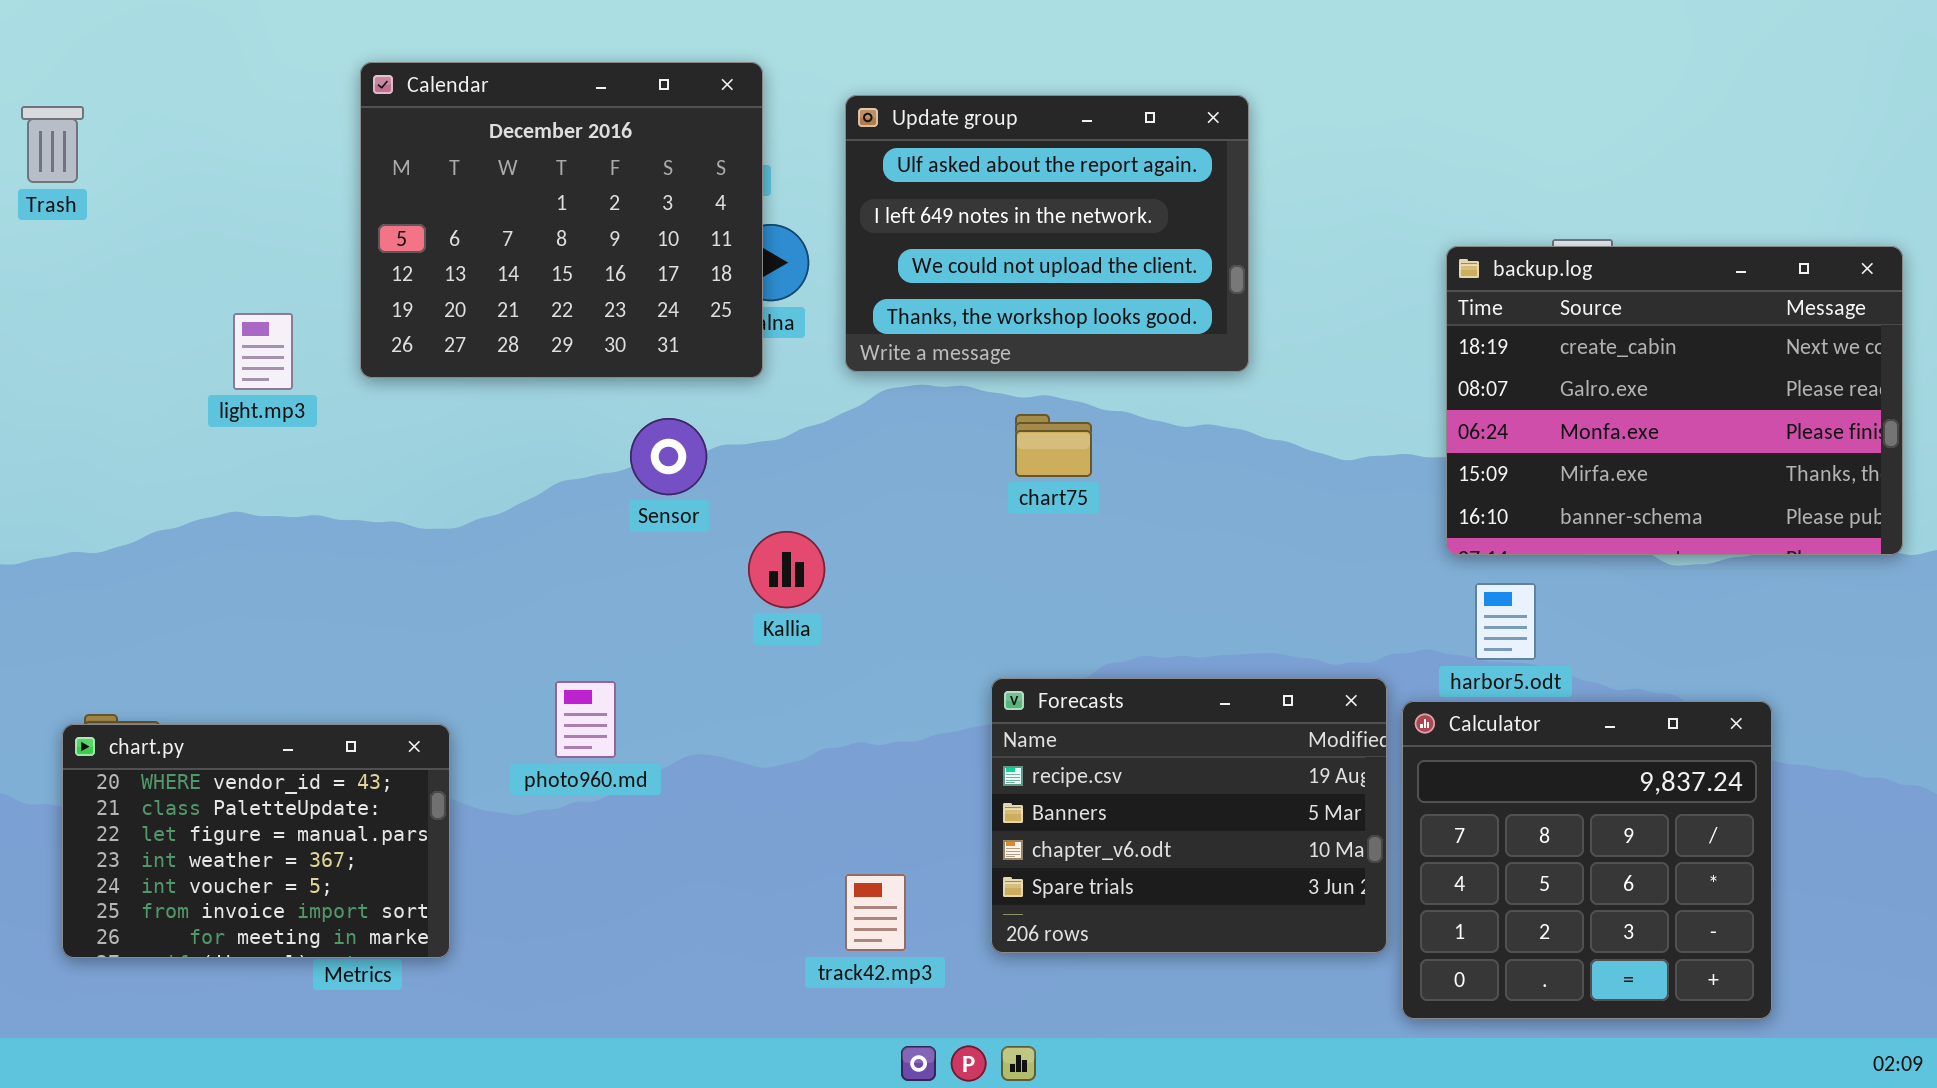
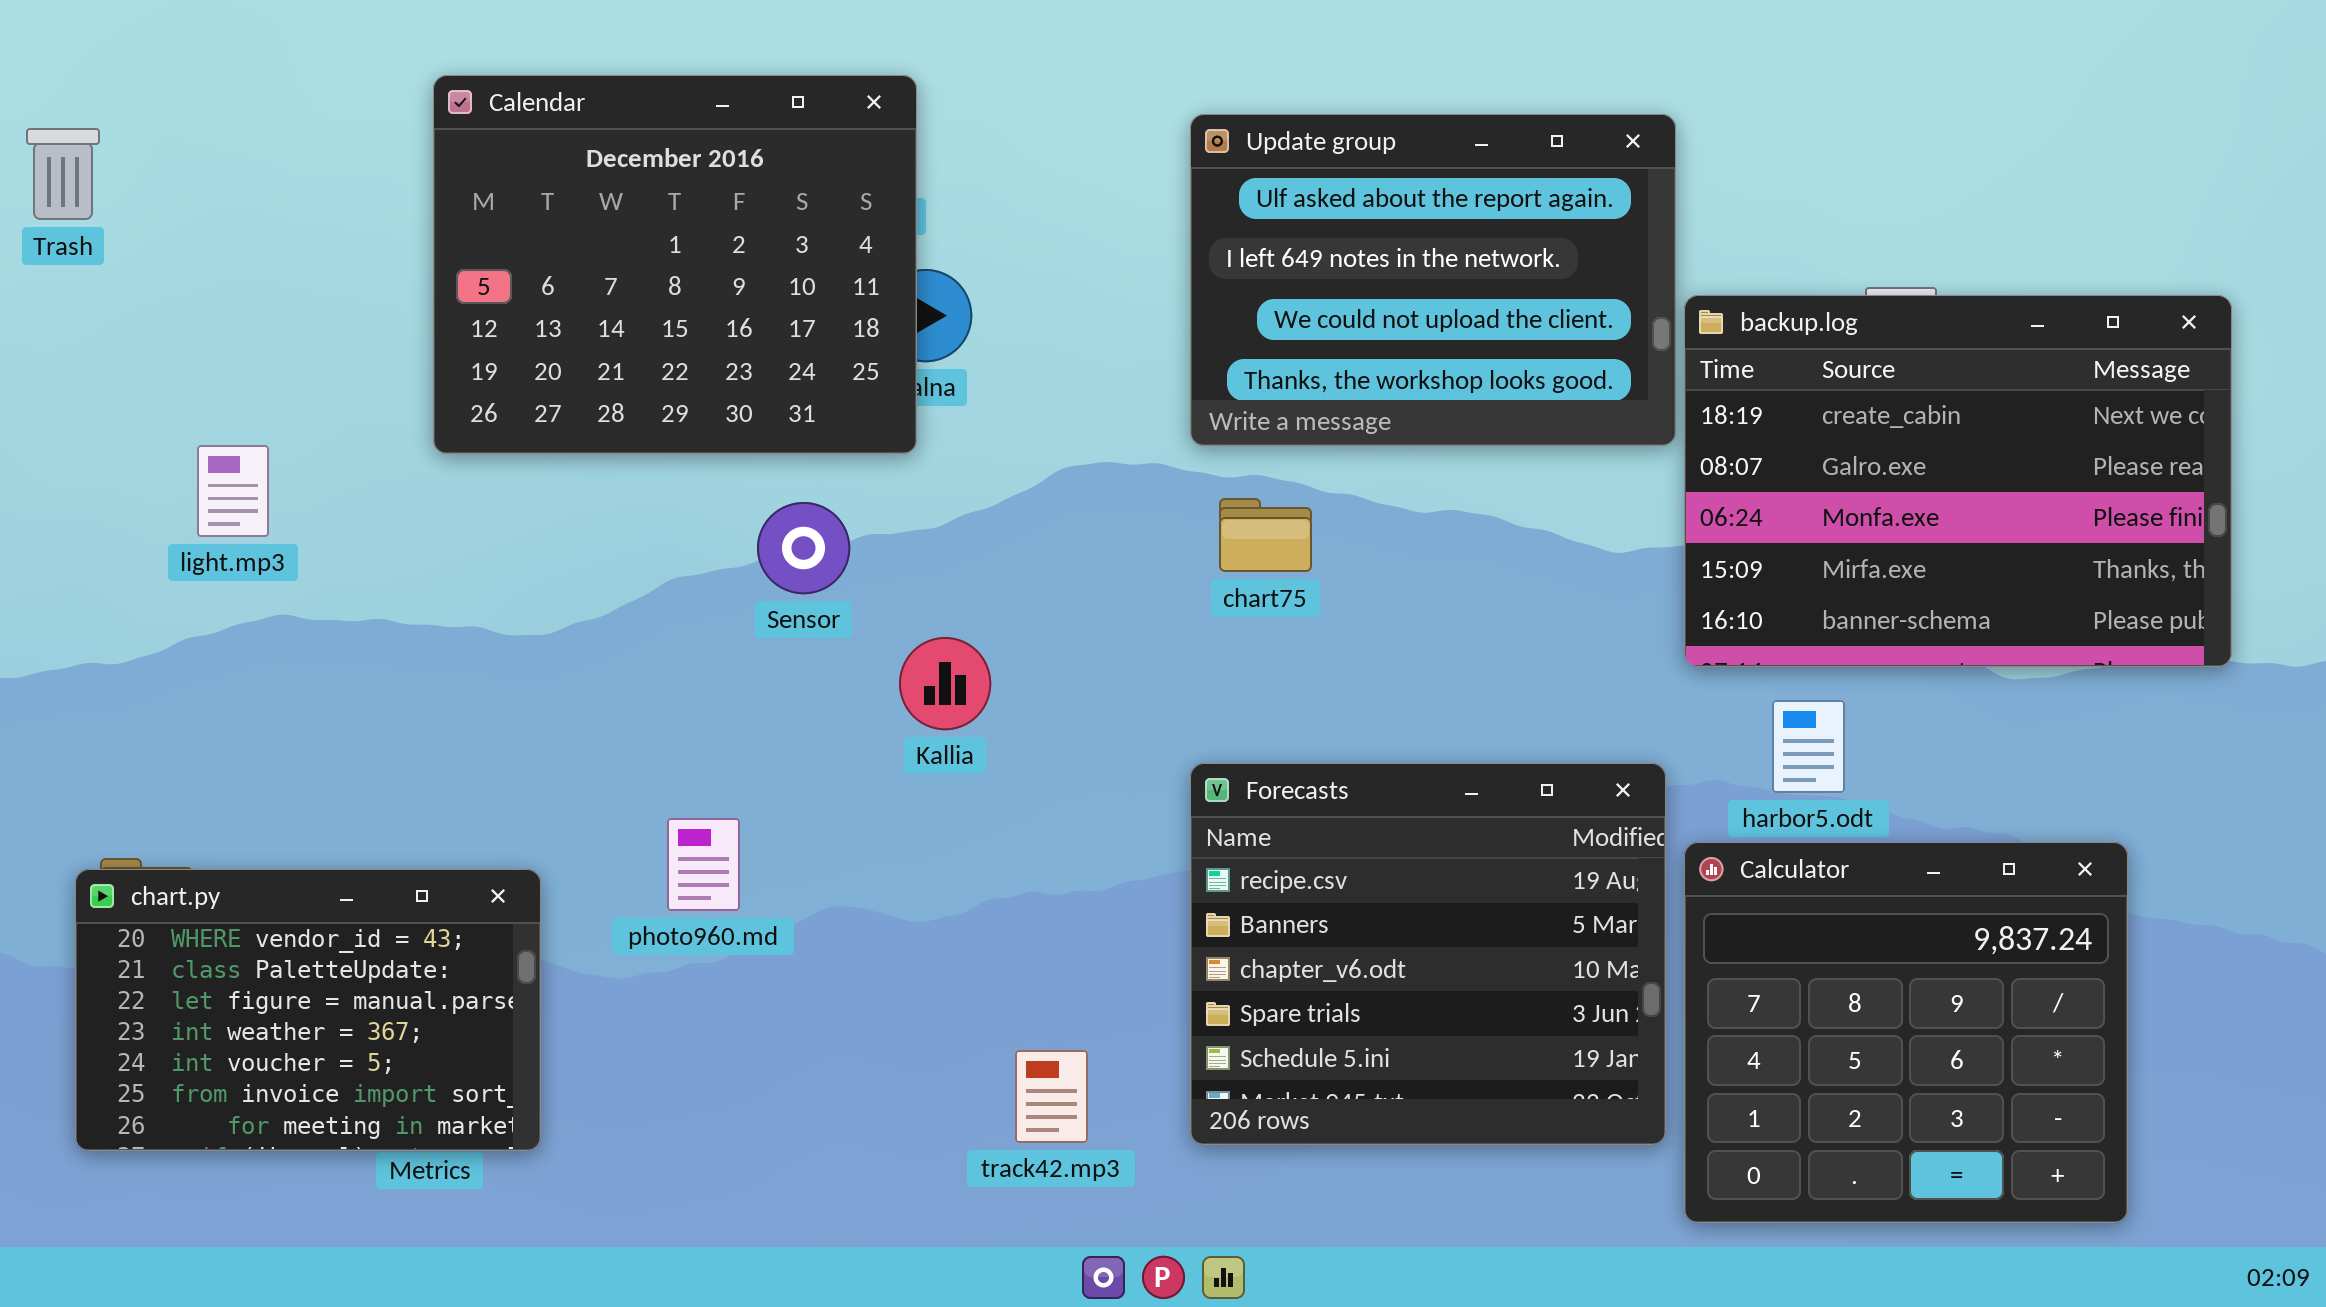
Update group: [845,95,1249,372] -> [1190,114,1676,446], moved
backup.log: [1446,246,1903,555] -> [1684,295,2232,667], moved
light.mp3: [233,313,293,390] -> [197,445,269,537], moved
Forecasts: [991,678,1387,953] -> [1190,763,1666,1145], resized

